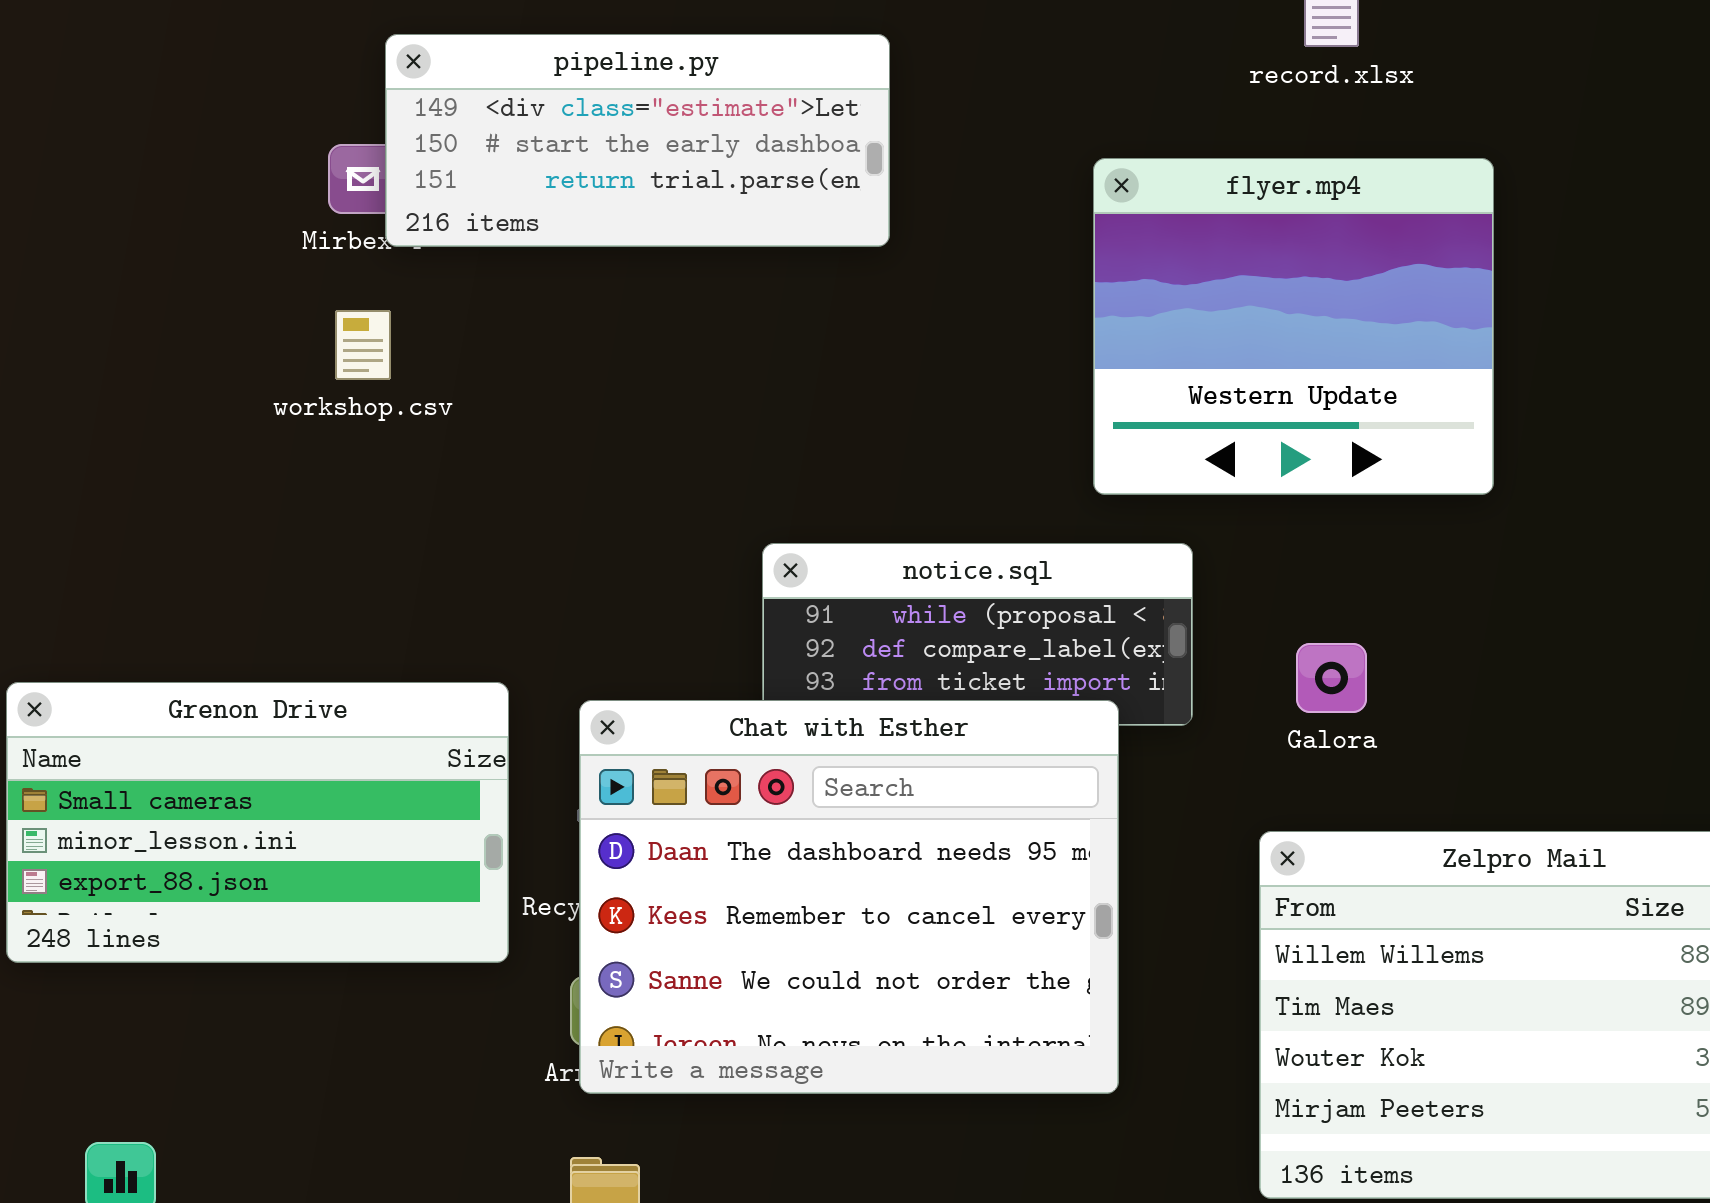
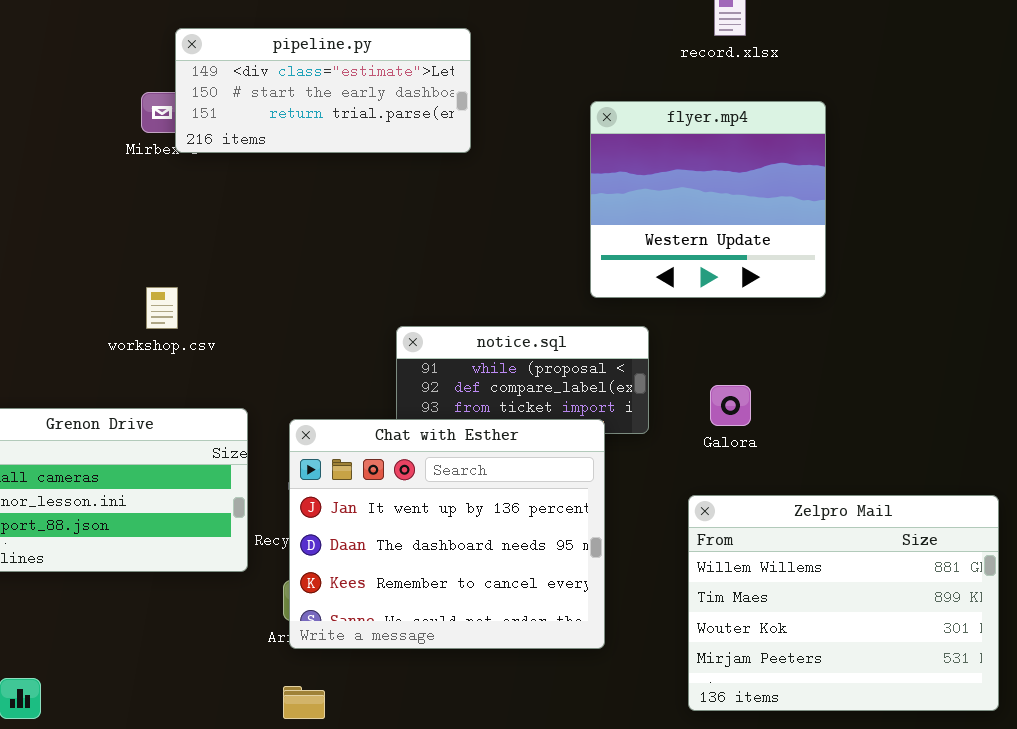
workshop.csv: [335,310,391,380] -> [146,287,178,329], moved
Chat with Esther: [579,700,1119,1094] -> [289,419,605,649], scrolled up 1 row

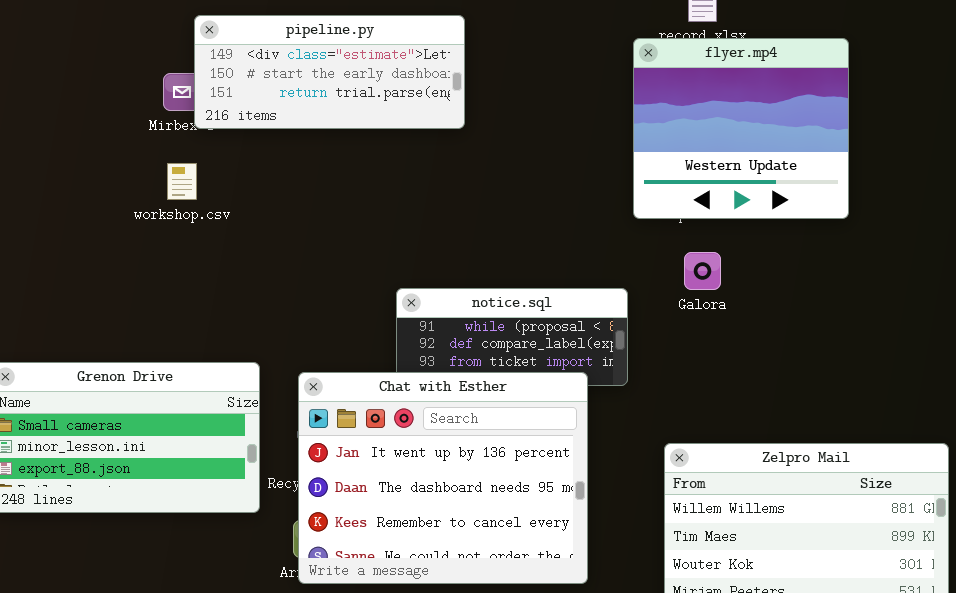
flyer.mp4: [590,101,826,298] -> [633,38,849,219], moved
workshop.csv: [146,287,178,329] -> [167,163,197,200], moved
Galora: [710,385,751,426] -> [684,252,721,290], moved

